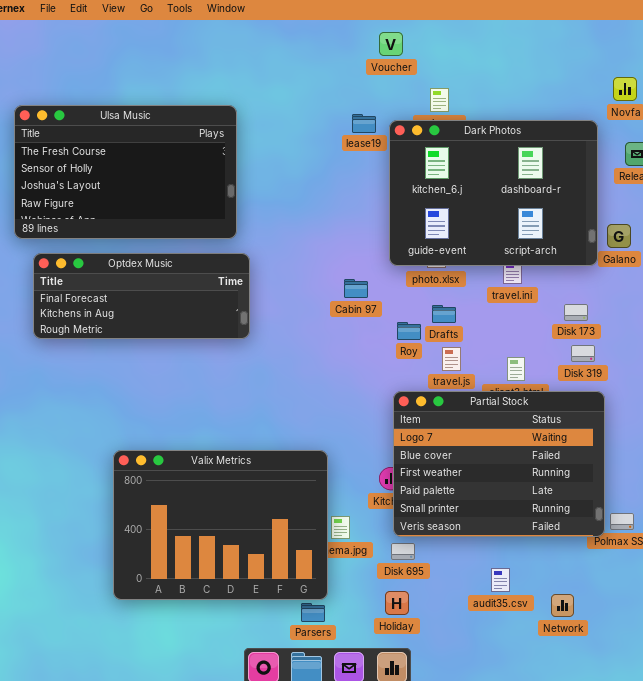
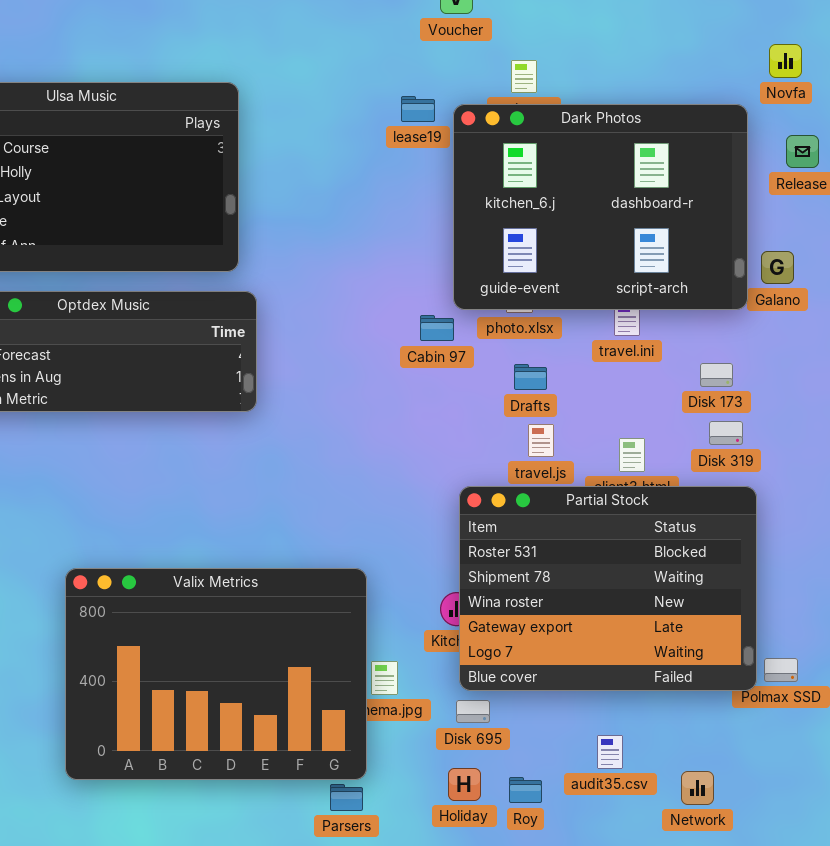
Cabin 97: [344,279,368,298] -> [420,315,454,341], moved
Roy: [397,322,421,340] -> [509,777,542,803], moved
Partial Stock: [393,391,605,537] -> [459,486,757,691], scrolled up 4 rows

